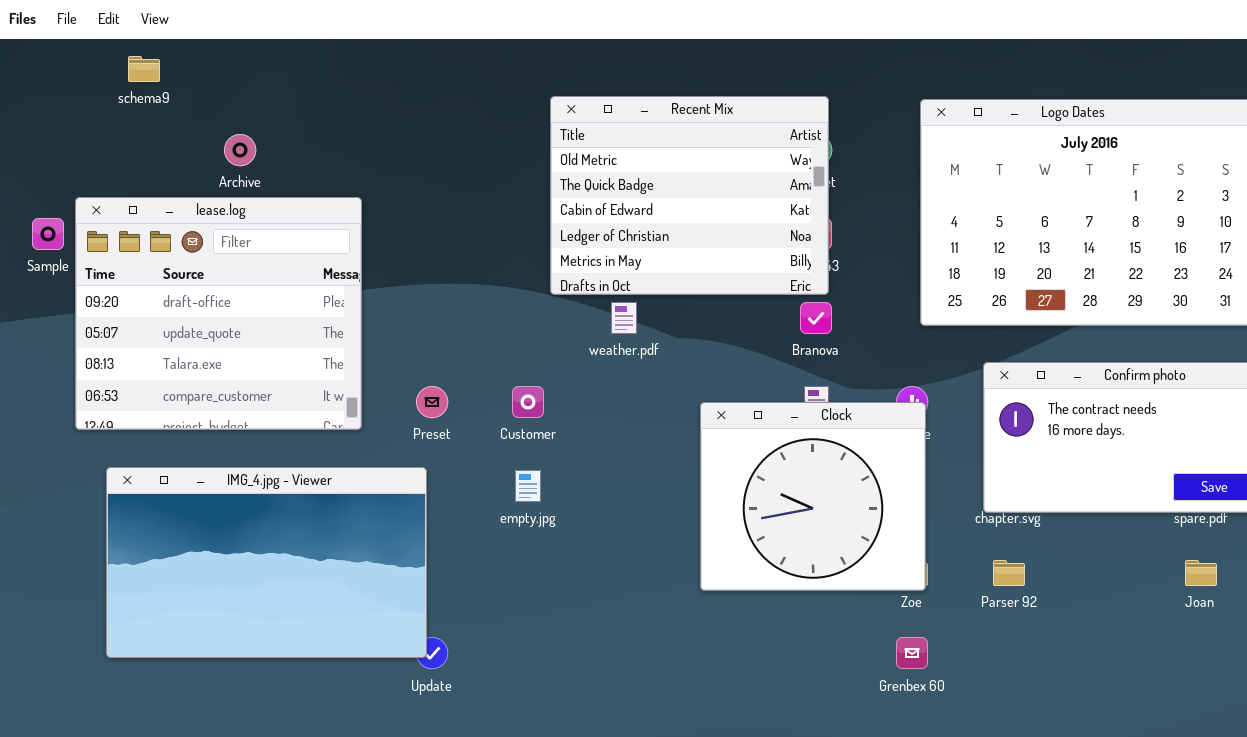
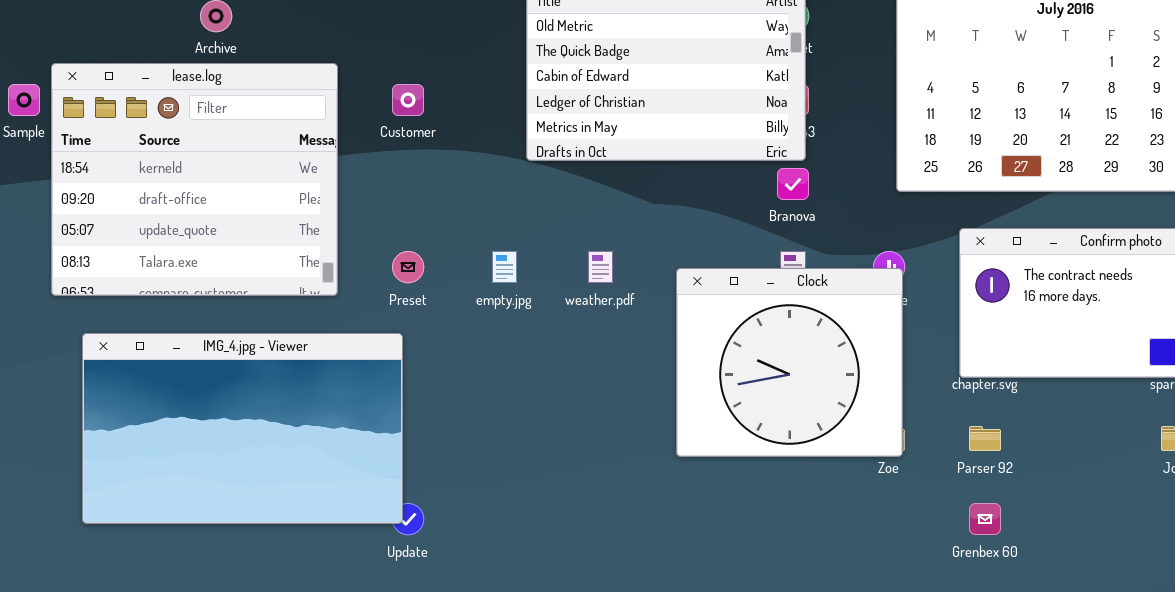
lease.log: [75,197,362,430] -> [51,63,338,296], scrolled up 1 row
weather.pdf: [611,302,637,334] -> [588,251,613,283], moved
Customer: [512,386,544,418] -> [392,84,424,116], moved
empty.jpg: [515,470,541,502] -> [492,251,517,283], moved
Grenbex 60: [896,637,928,669] -> [969,503,1001,535], moved

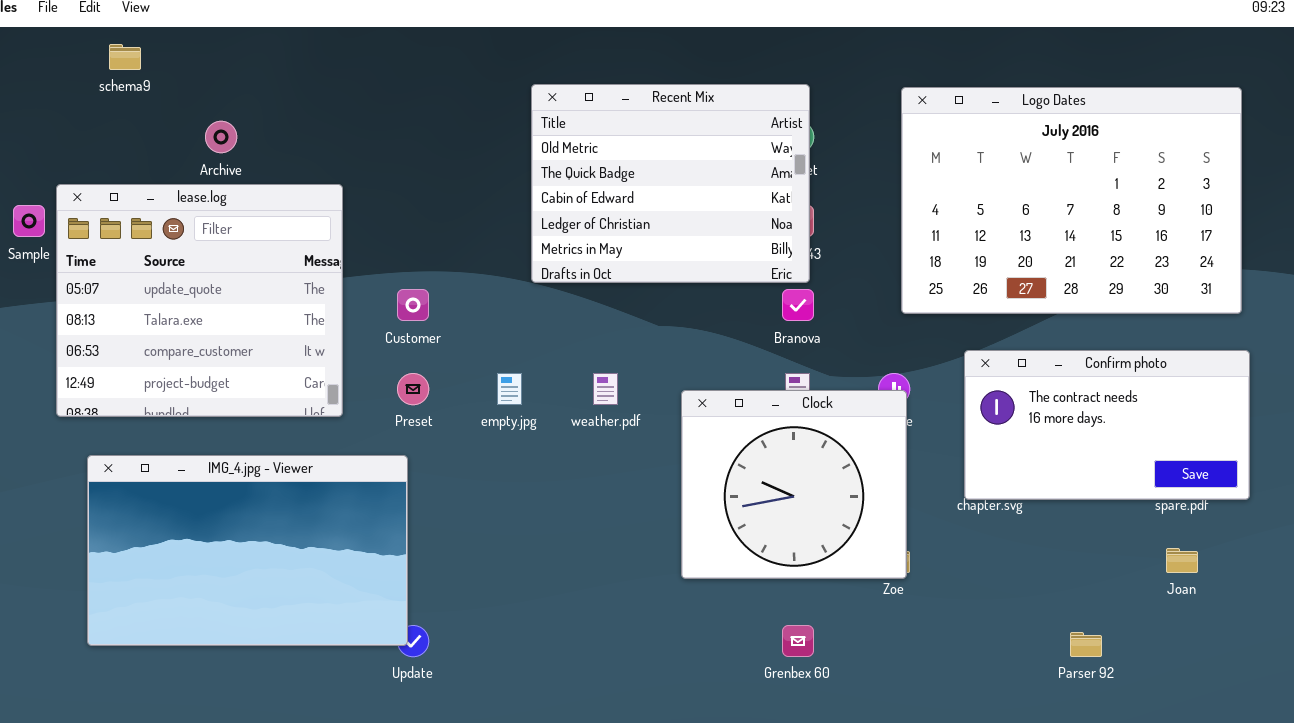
lease.log: [51,63,338,296] -> [56,184,343,417], scrolled down 2 rows
Customer: [392,84,424,116] -> [397,289,429,321], moved
Parser 92: [969,426,1001,451] -> [1070,632,1102,657], moved
Grenbex 60: [969,503,1001,535] -> [782,625,814,657], moved

